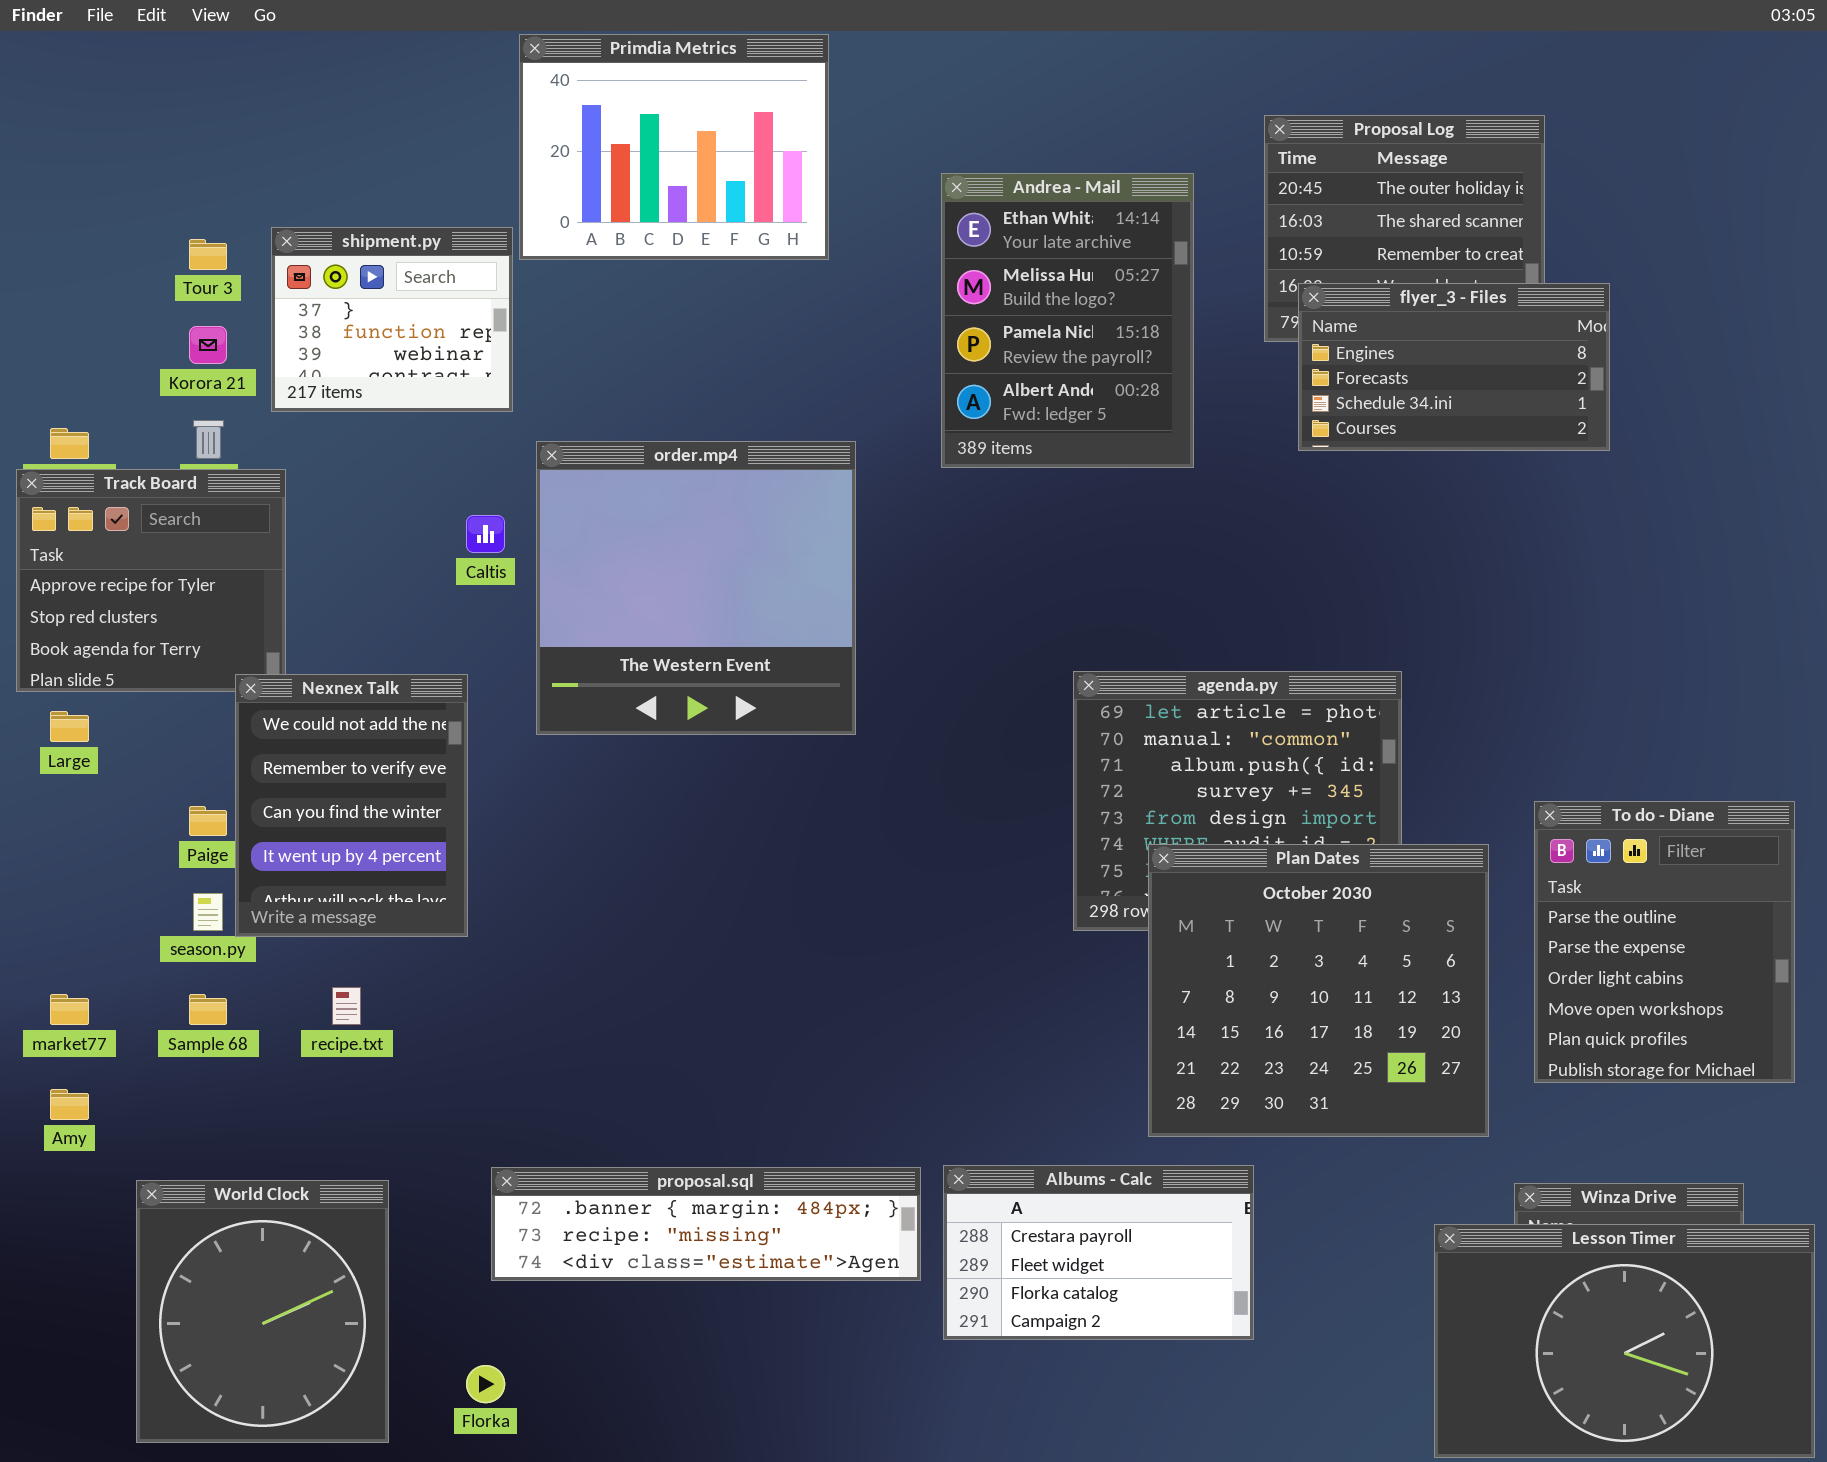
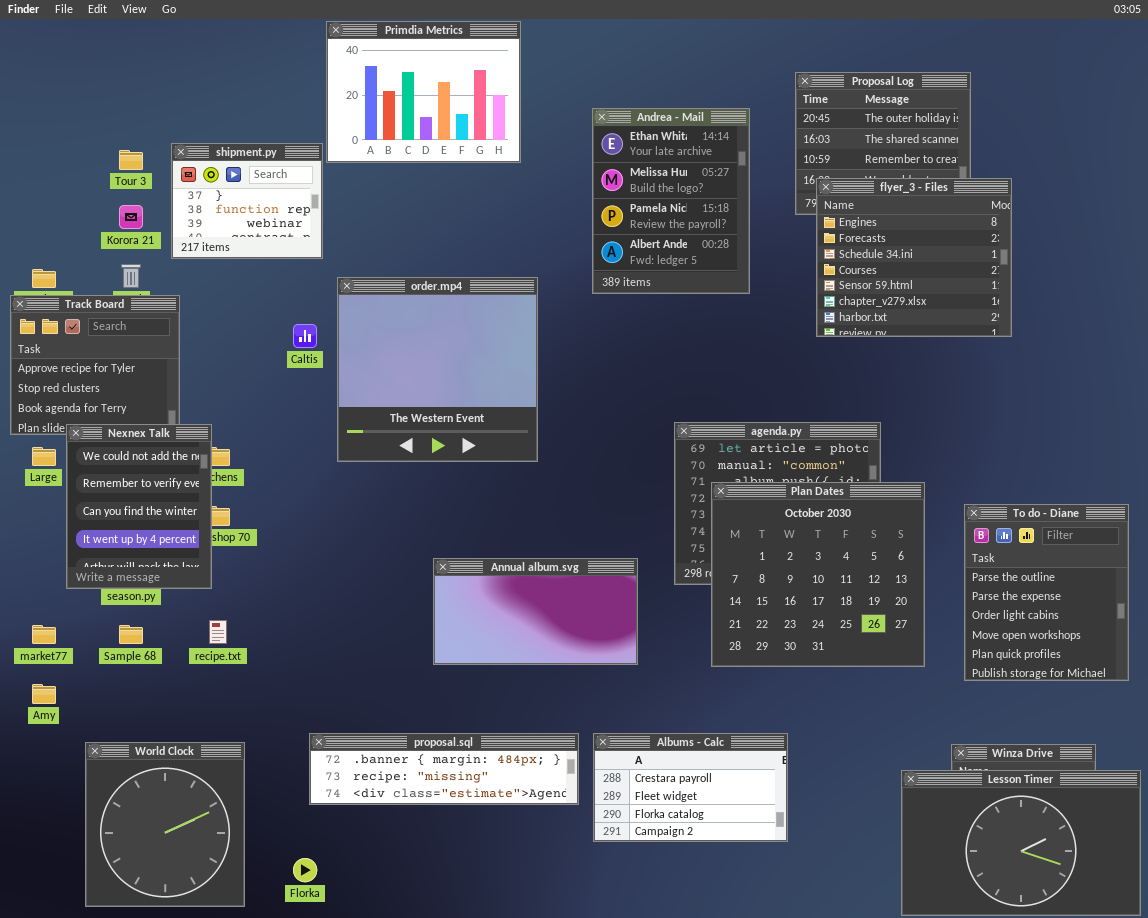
flyer_3 - Files: [1298,283,1610,451] -> [816,178,1012,337], resized
Nexnex Talk: [235,674,468,937] -> [66,424,212,589], moved
Plan Dates: [1148,844,1489,1137] -> [711,482,925,667], moved
Annual album.svg: none -> [433,558,638,665], opened

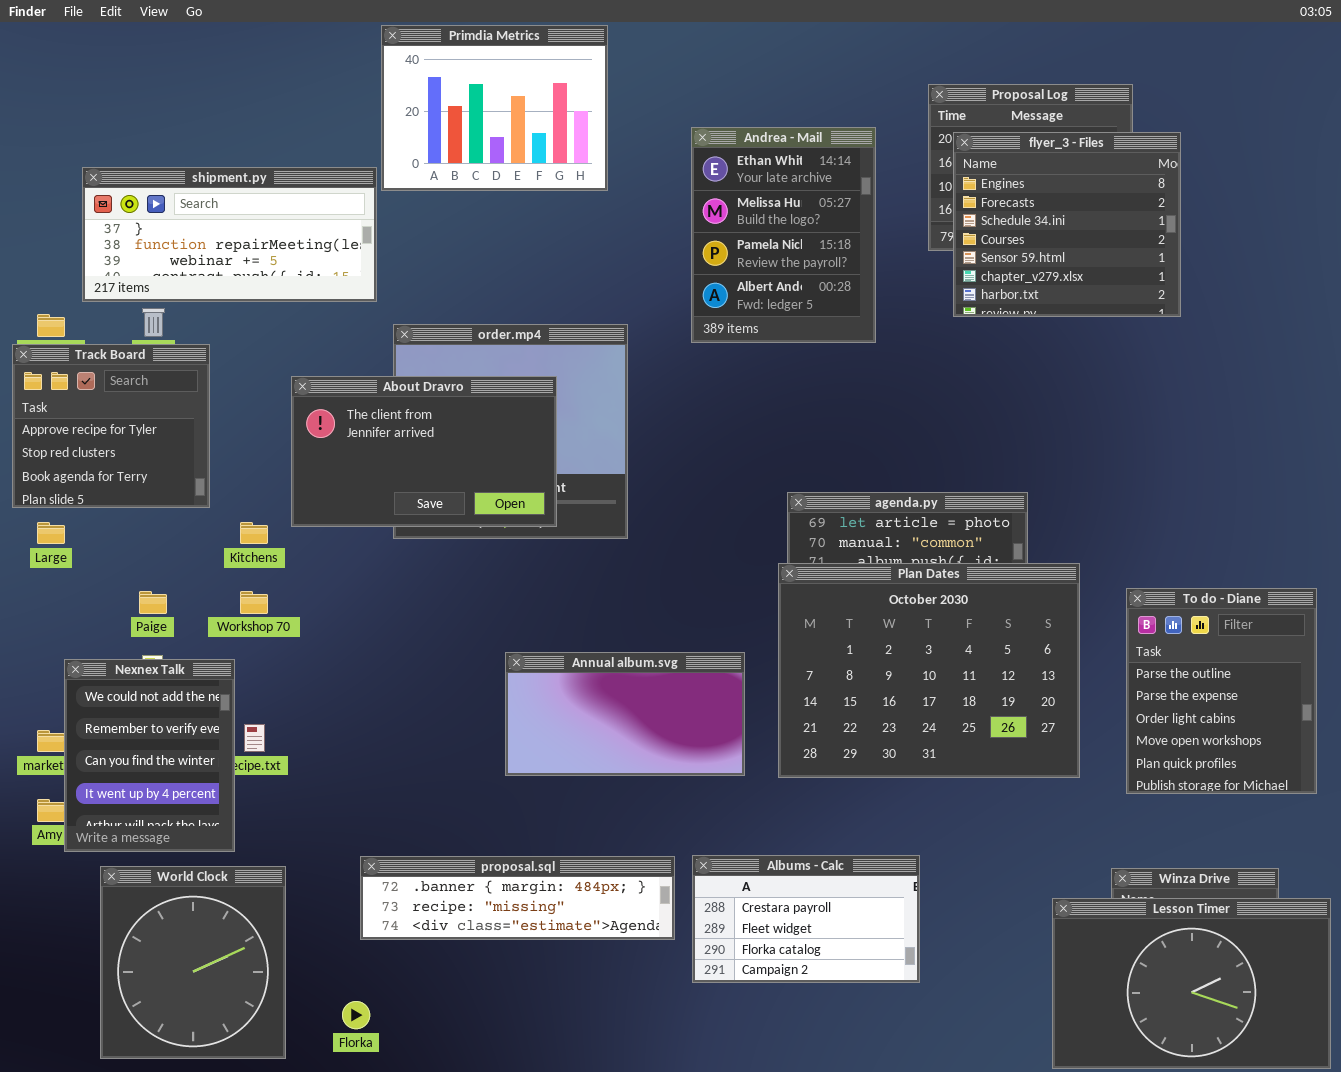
shipment.py: [171,143,323,259] -> [82,167,377,302], resized
flyer_3 - Files: [816,178,1012,337] -> [953,132,1181,317], moved
About Dravro: none -> [291,376,557,527], opened
Nexnex Talk: [66,424,212,589] -> [64,659,235,852], moved
Plan Dates: [711,482,925,667] -> [778,563,1080,778], resized

